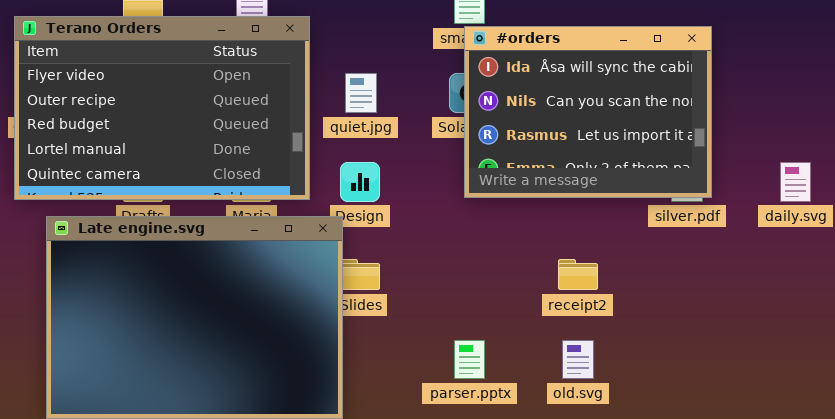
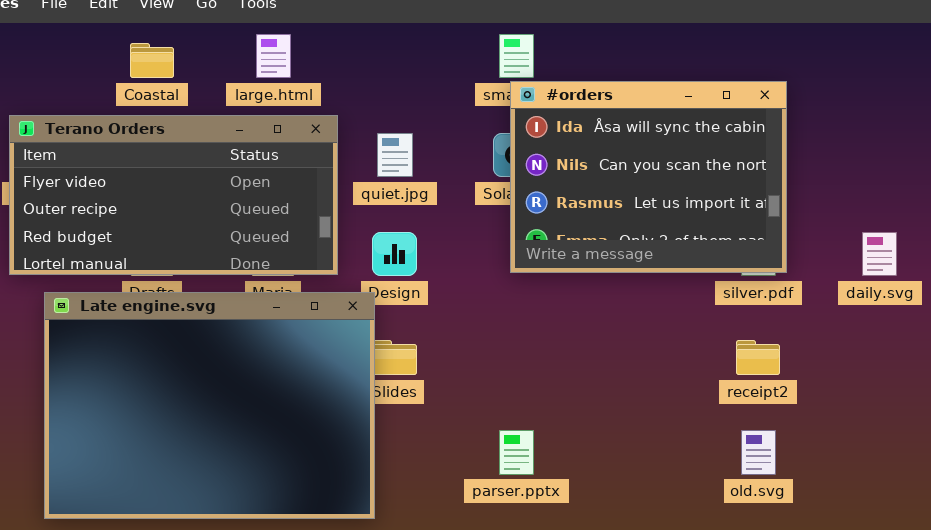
Terano Orders: [14,16,310,200] -> [9,115,338,275], resized
receipt2: [558,259,598,290] -> [736,340,780,375], moved
old.svg: [562,340,594,379] -> [741,430,776,475], moved

